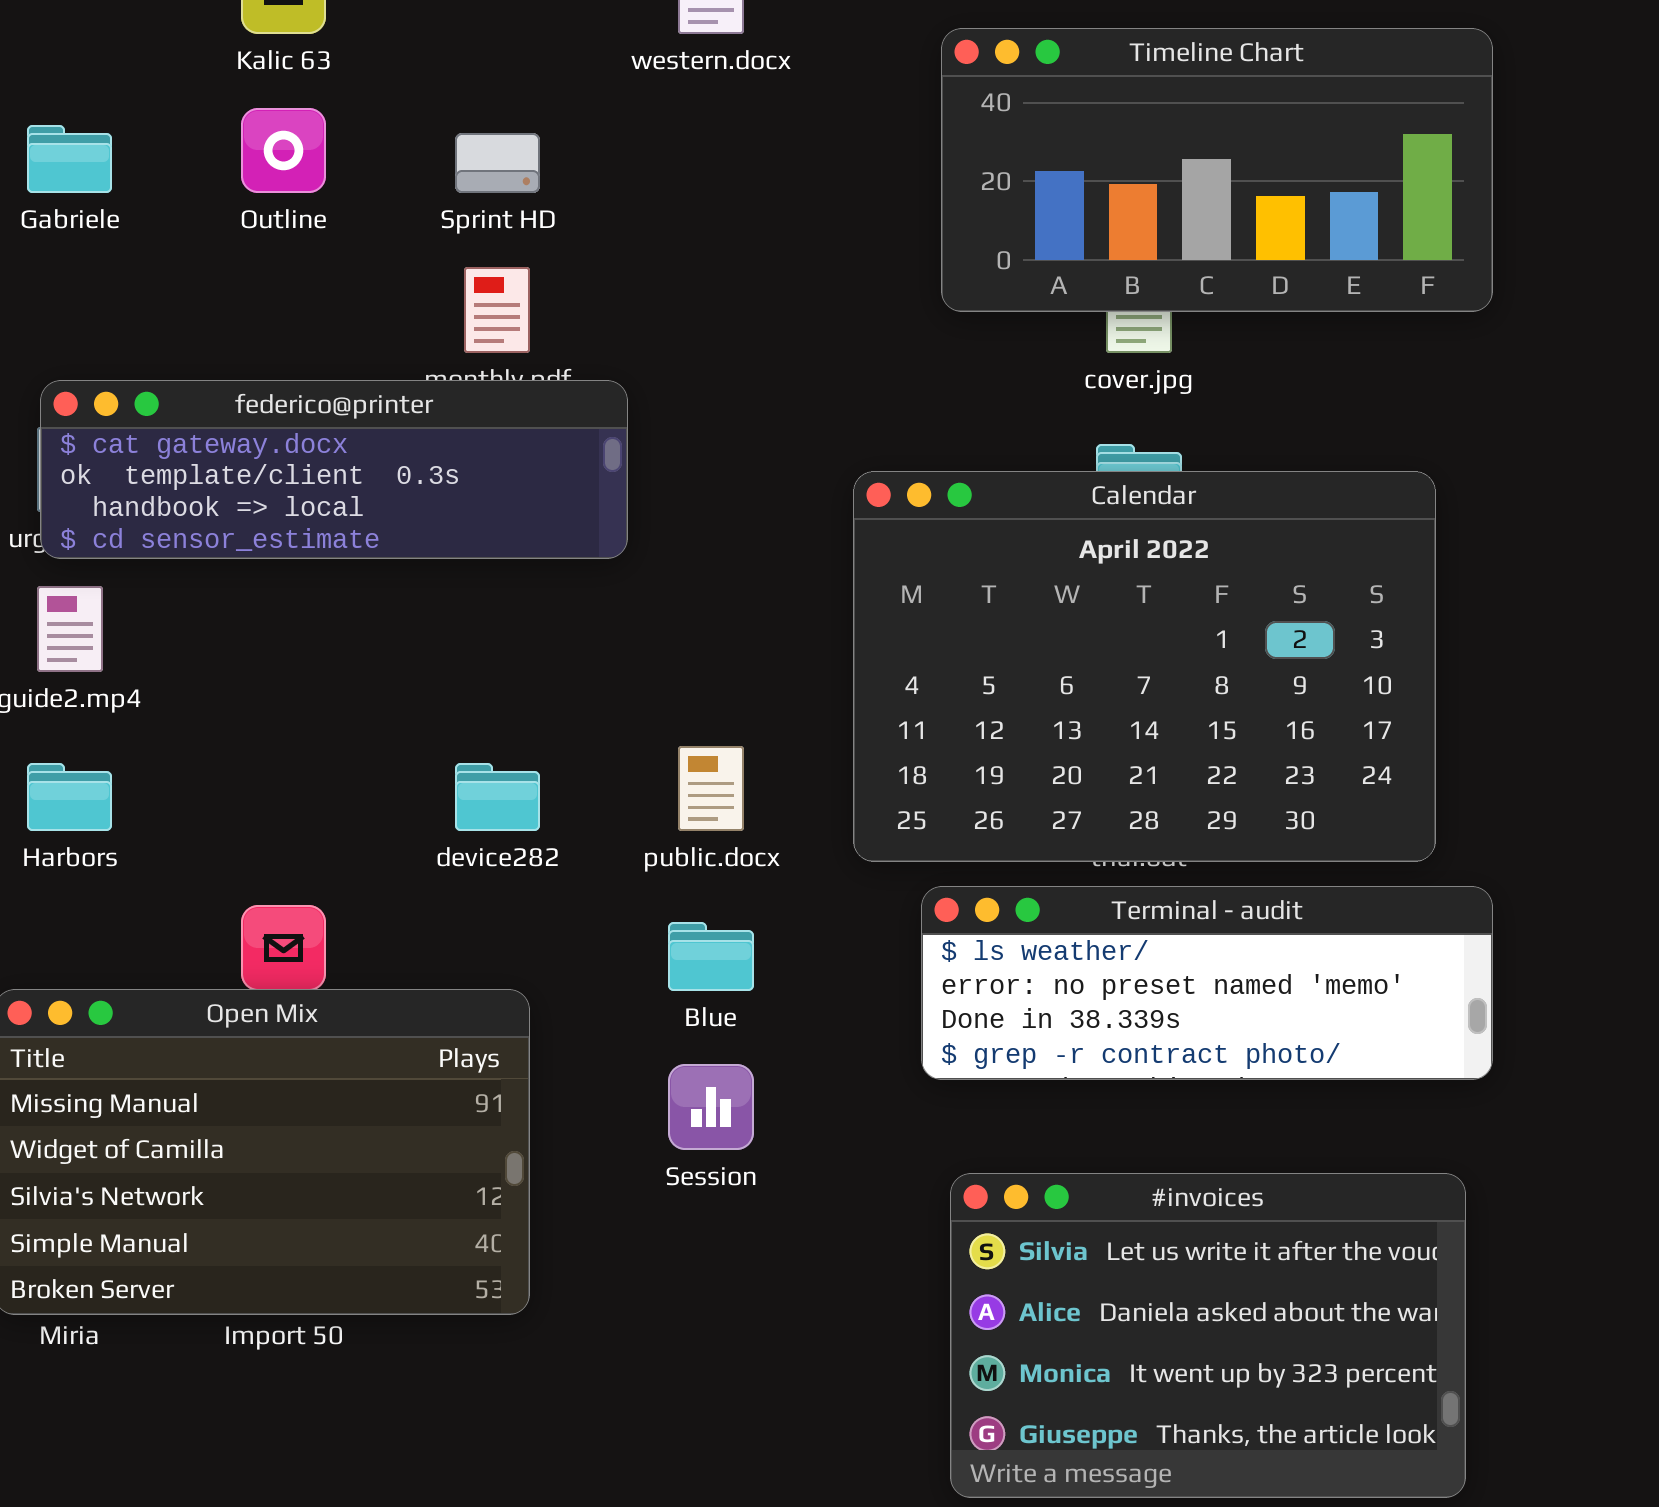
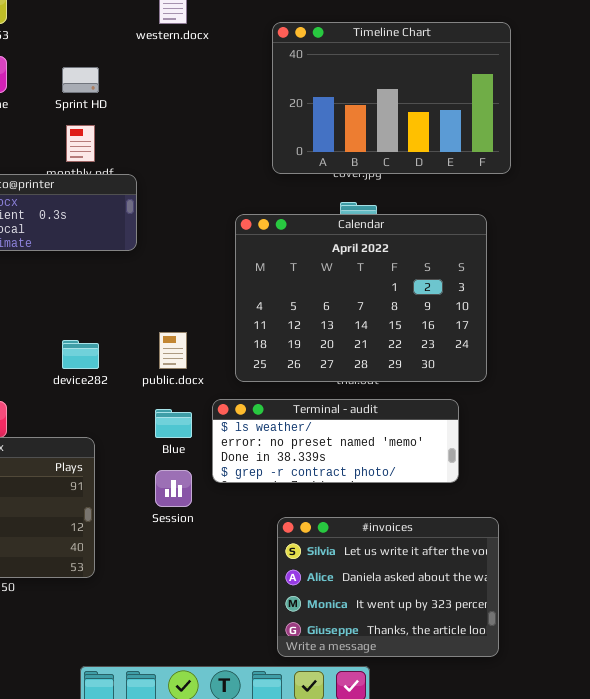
Timeline Chart: [941,28,1493,312] -> [272,22,511,174], resized
Terminal - audit: [921,886,1493,1080] -> [212,399,459,483], moved

